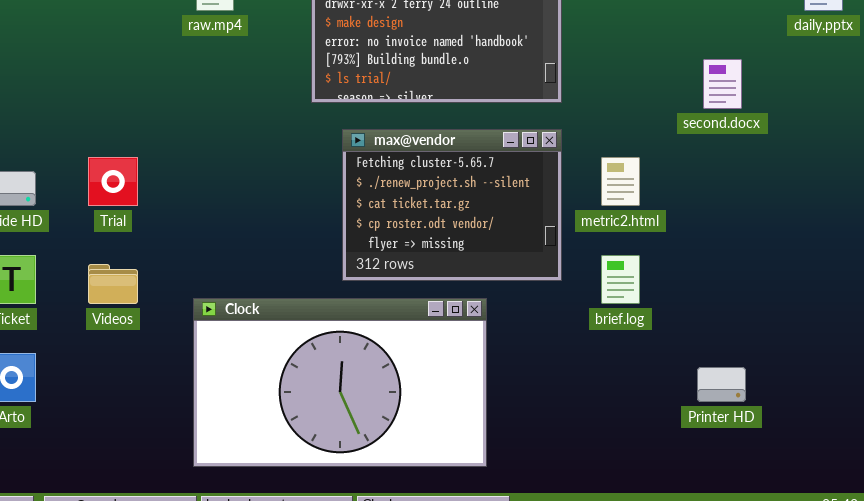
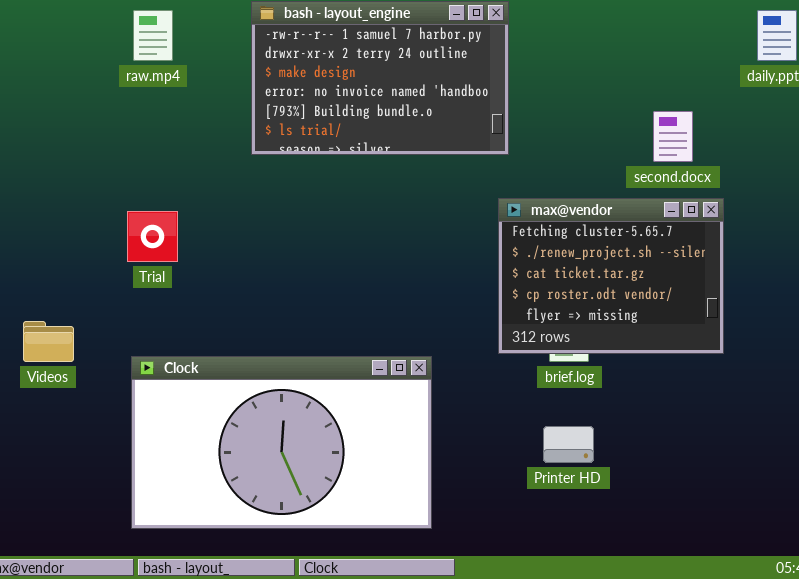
max@vendor: [342,129,562,281] -> [498,198,724,354], moved
Trial: [88,157,138,206] -> [127,211,178,262], moved
Printer HD: [697,367,746,402] -> [543,426,594,463], moved

